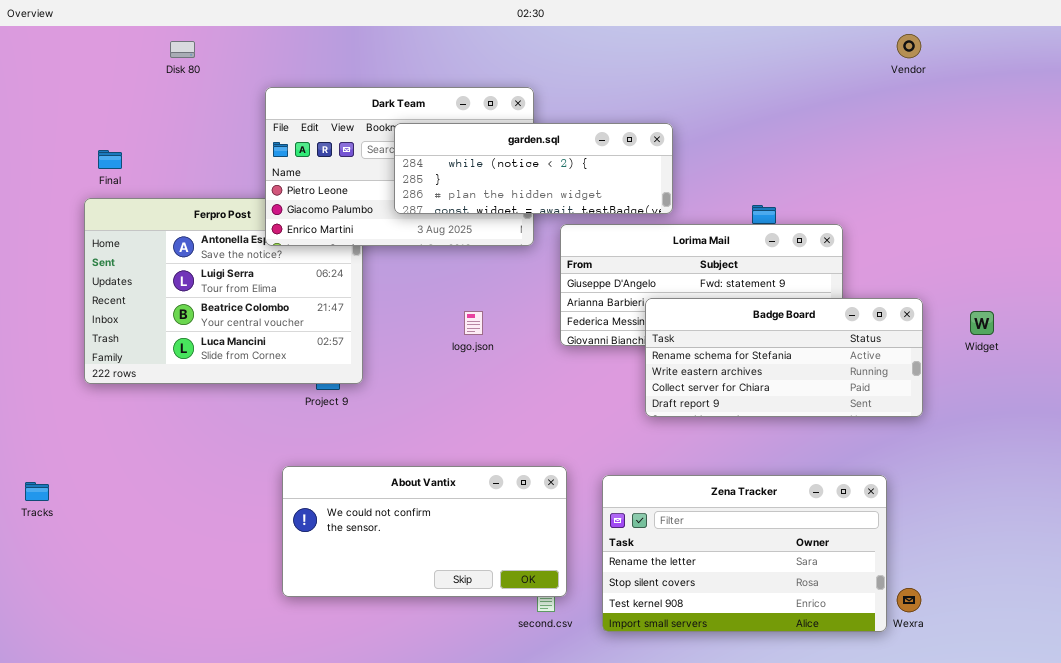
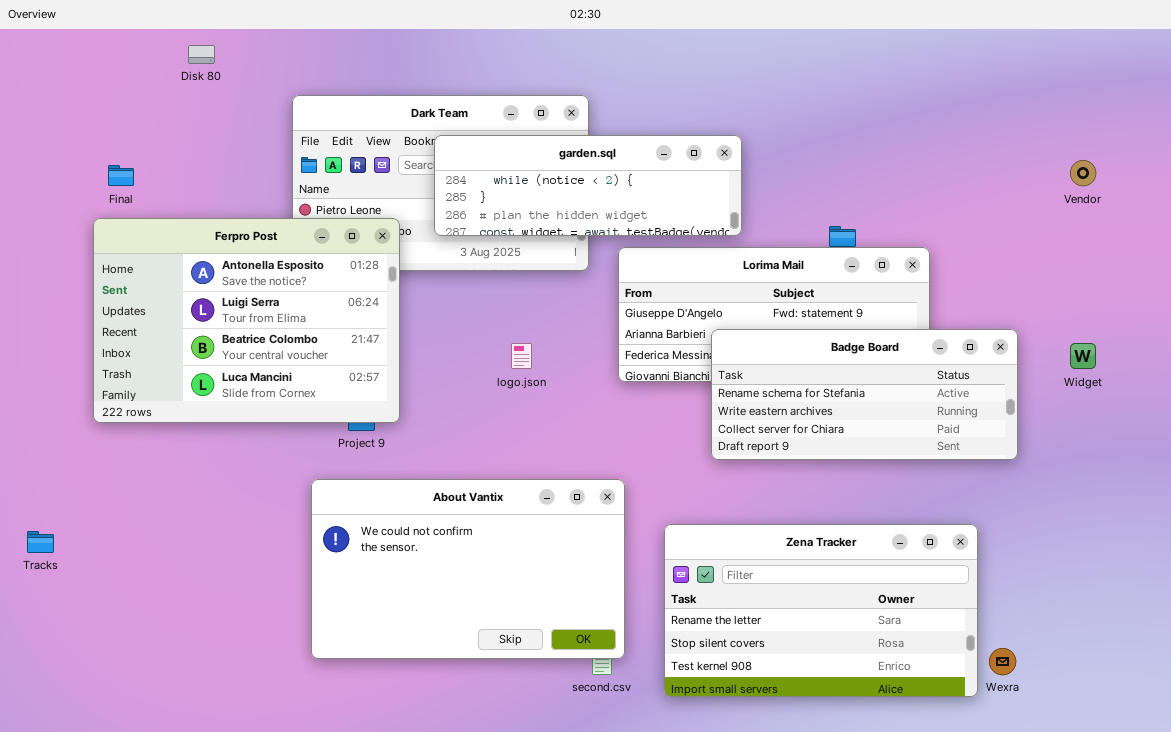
Vendor: [897,34,921,58] -> [1070,160,1096,186], moved
Ferpro Post: [84,198,363,384] -> [93,218,400,423], raised
About Vantix: [282,466,567,597] -> [311,479,625,659], resized

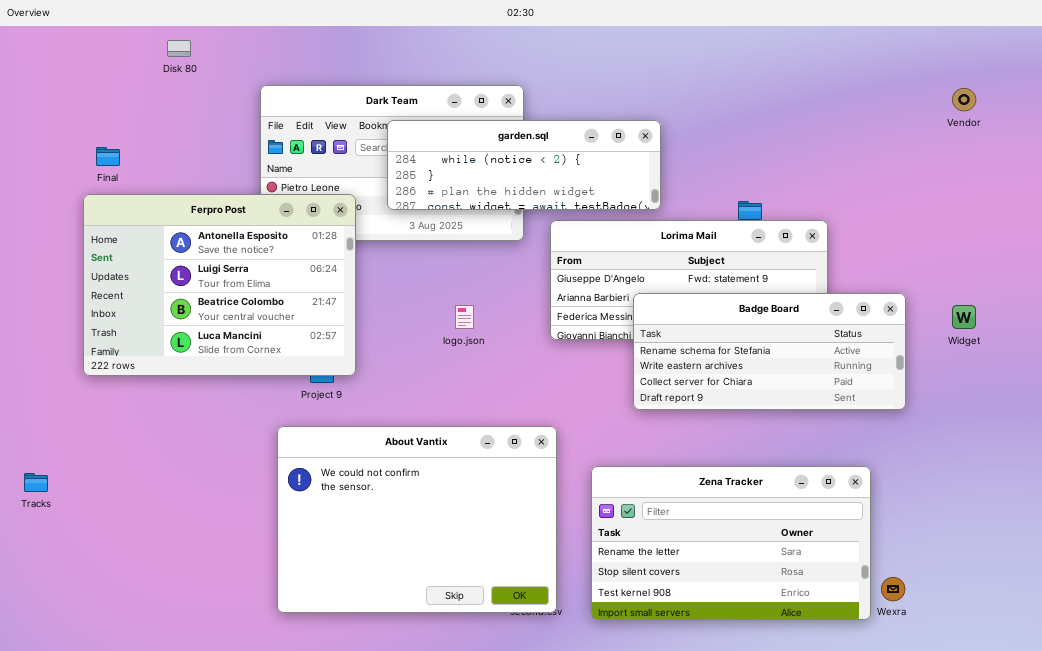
Vendor: [1070,160,1096,186] -> [952,88,976,111], moved
About Vantix: [311,479,625,659] -> [277,426,557,613], resized

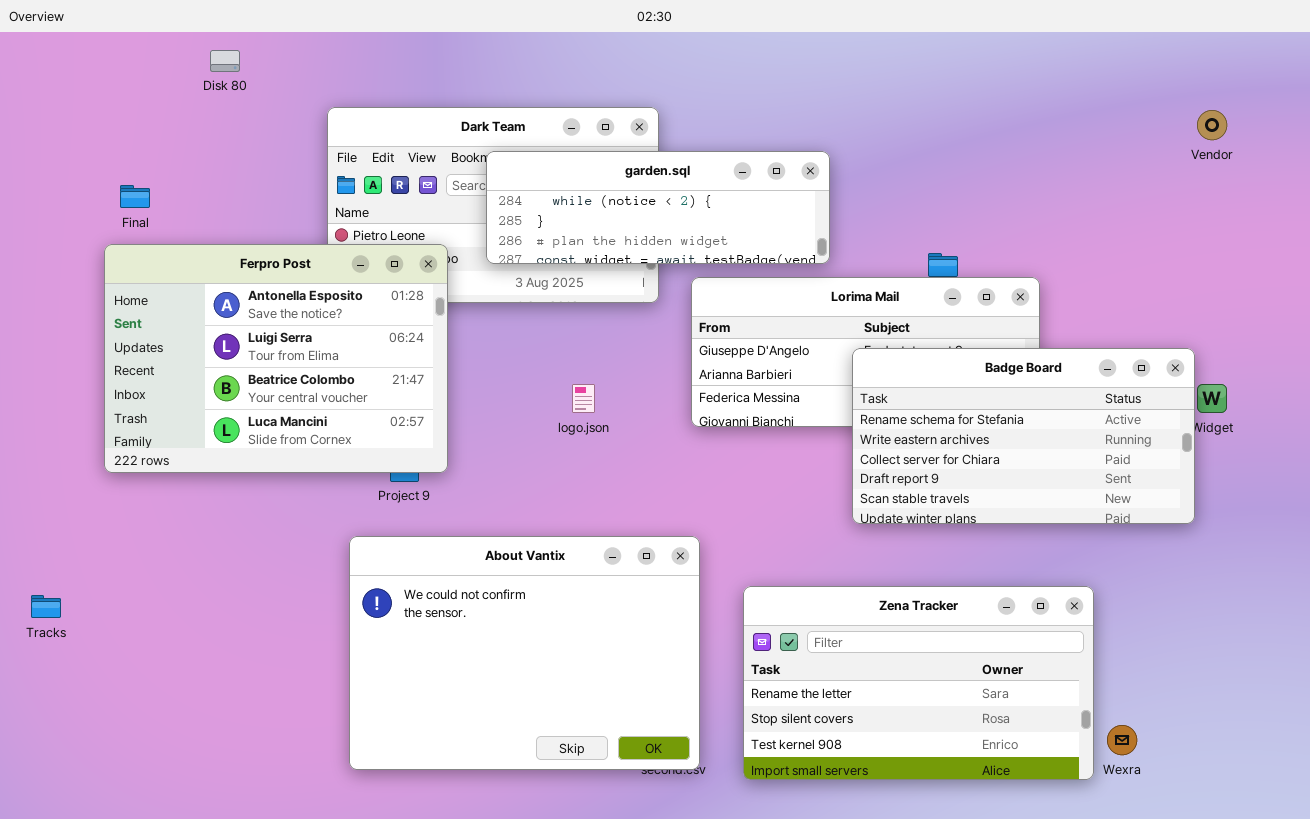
Badge Board: [633,293,906,410] -> [852,348,1195,524], moved, resized

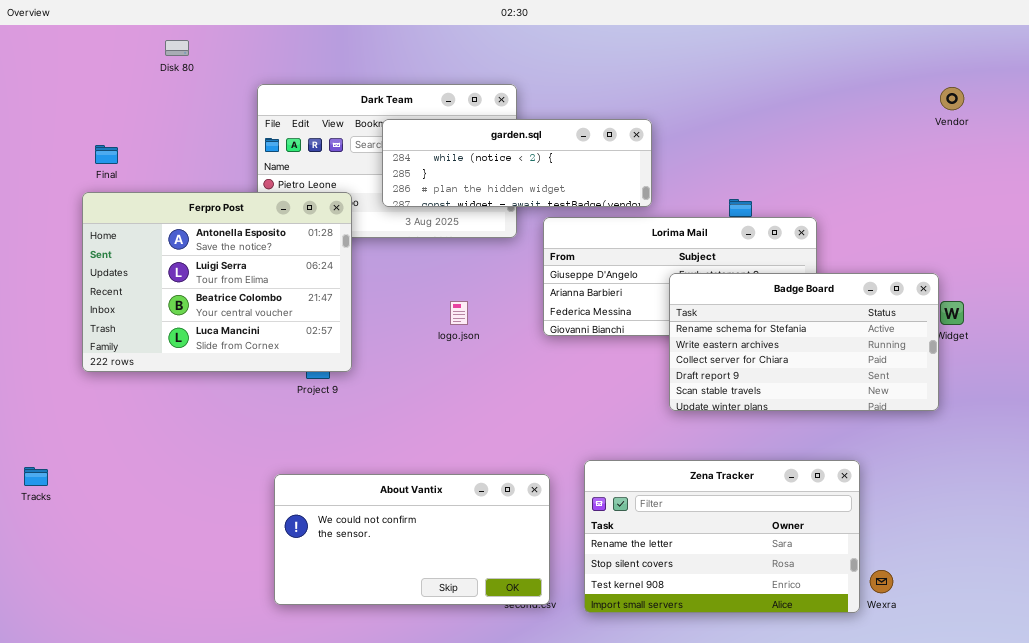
About Vantix: [349,536,700,770] -> [274,474,550,605], resized

